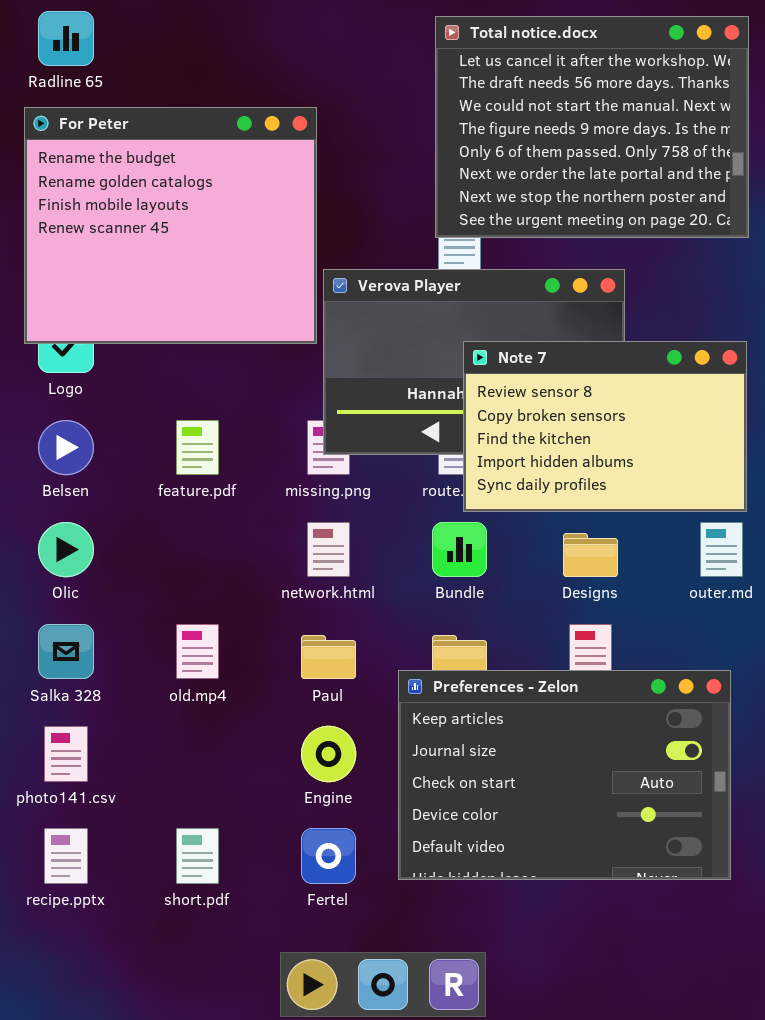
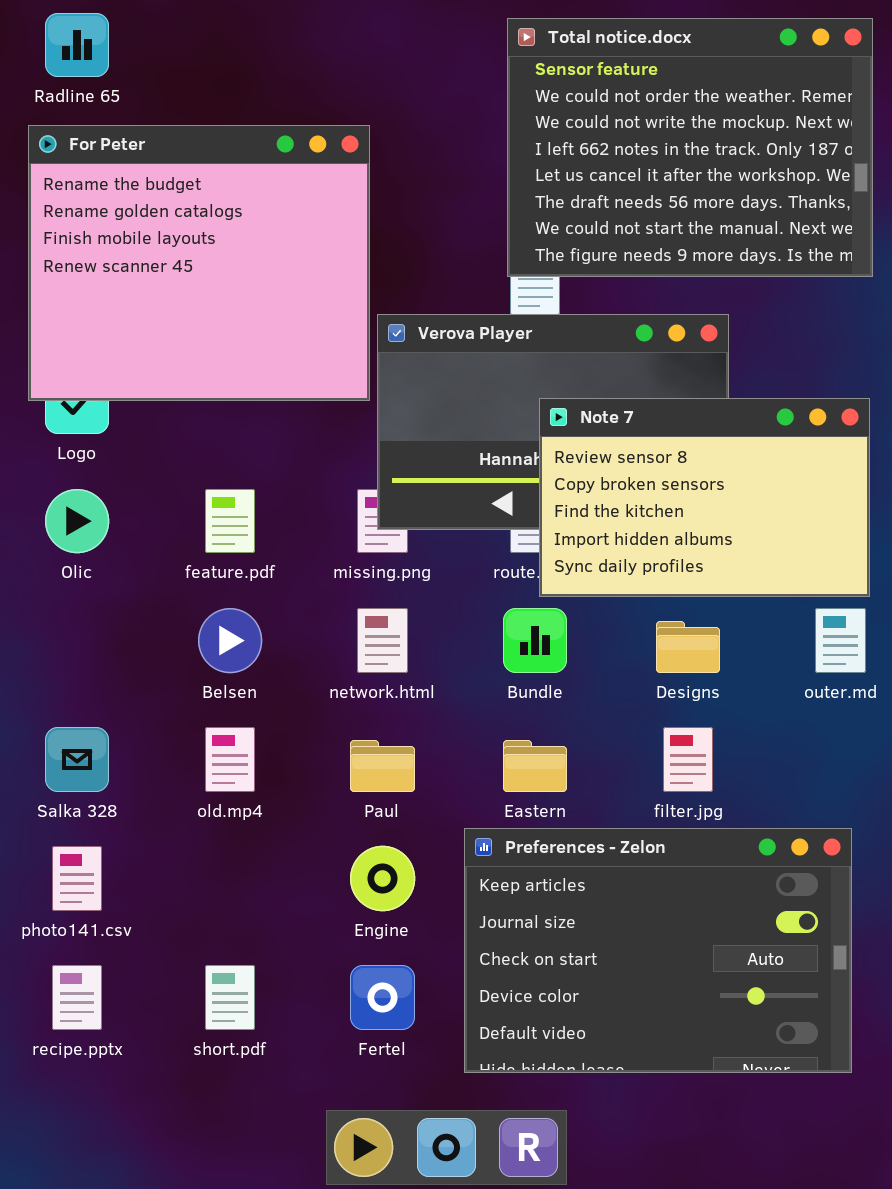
Total notice.docx: [435,16,749,238] -> [507,18,873,277], scrolled up 4 rows
Belsen: [38,420,94,475] -> [198,608,262,673], moved
Olic: [38,522,94,577] -> [45,489,109,553], moved
Preferences - Zelon: [398,670,731,880] -> [464,828,852,1073], moved

